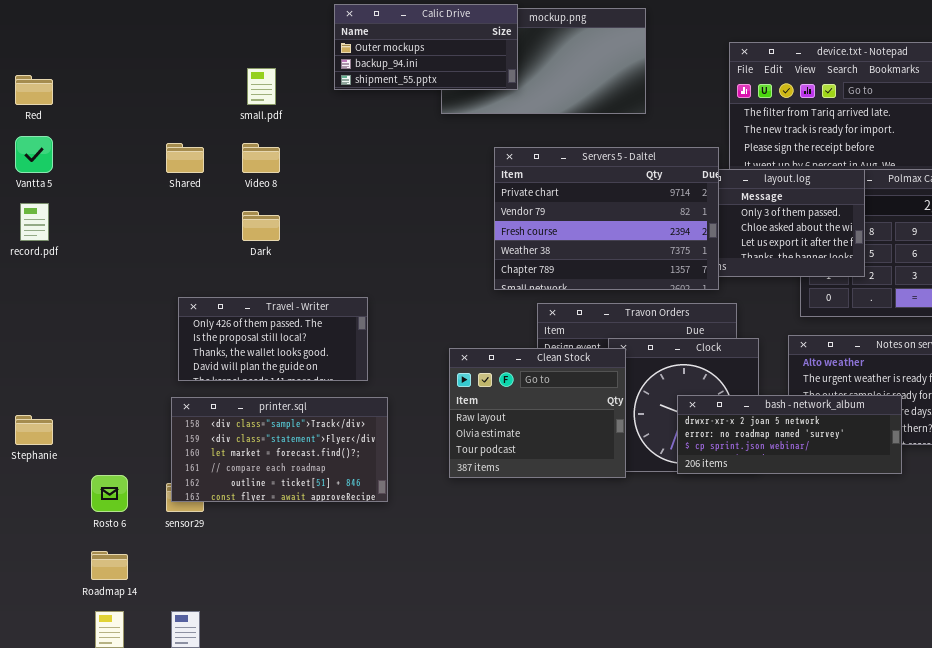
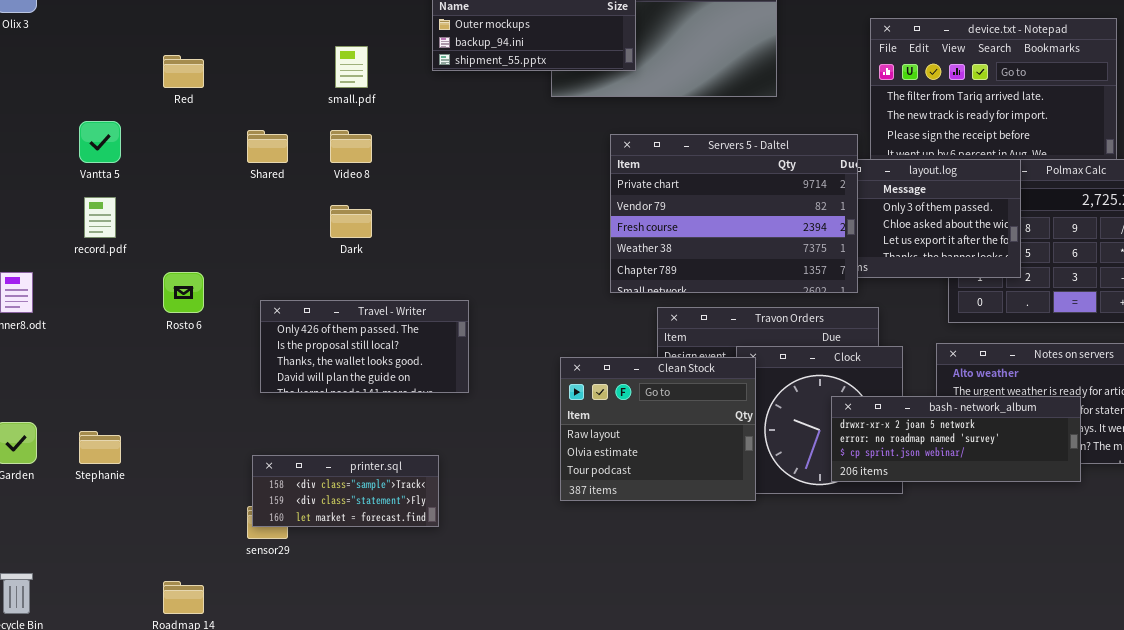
Red: [15,75,53,105] -> [163,55,204,88], moved
bash - network_album: [677,395,902,474] -> [831,396,1081,482], moved
printer.sql: [171,397,388,502] -> [252,455,439,527], resized
Rosto 6: [91,475,128,512] -> [163,272,204,313], moved

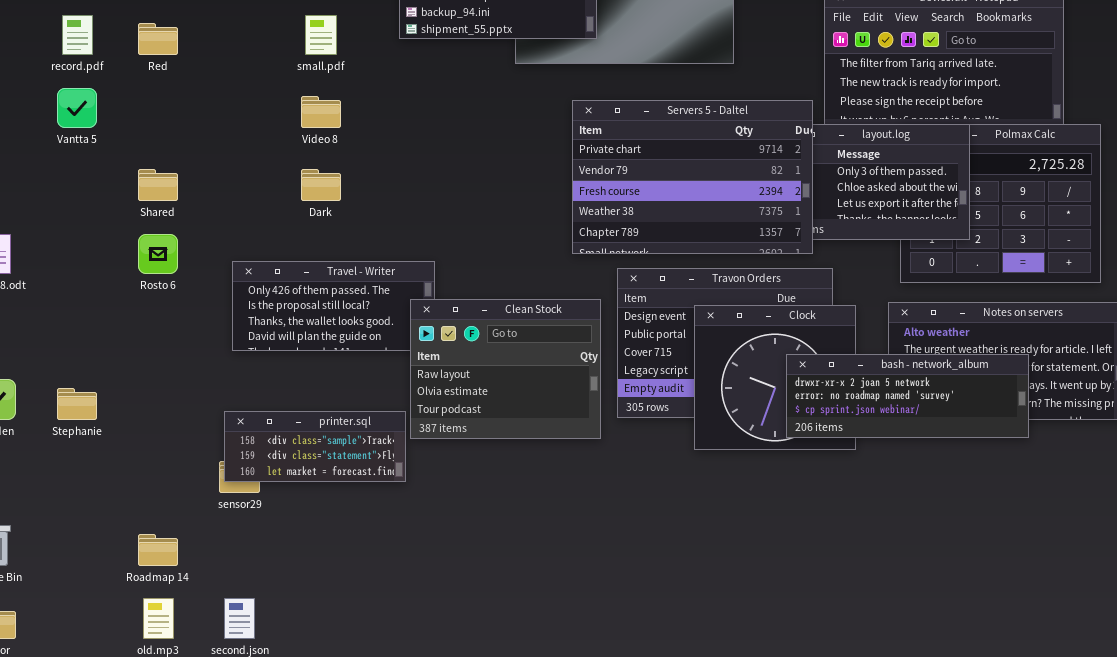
Shared: [247,130,288,163] -> [138,169,178,201], moved
record.pdf: [84,197,116,238] -> [62,15,93,55], moved
Clean Stock: [560,357,756,501] -> [410,299,601,439], moved

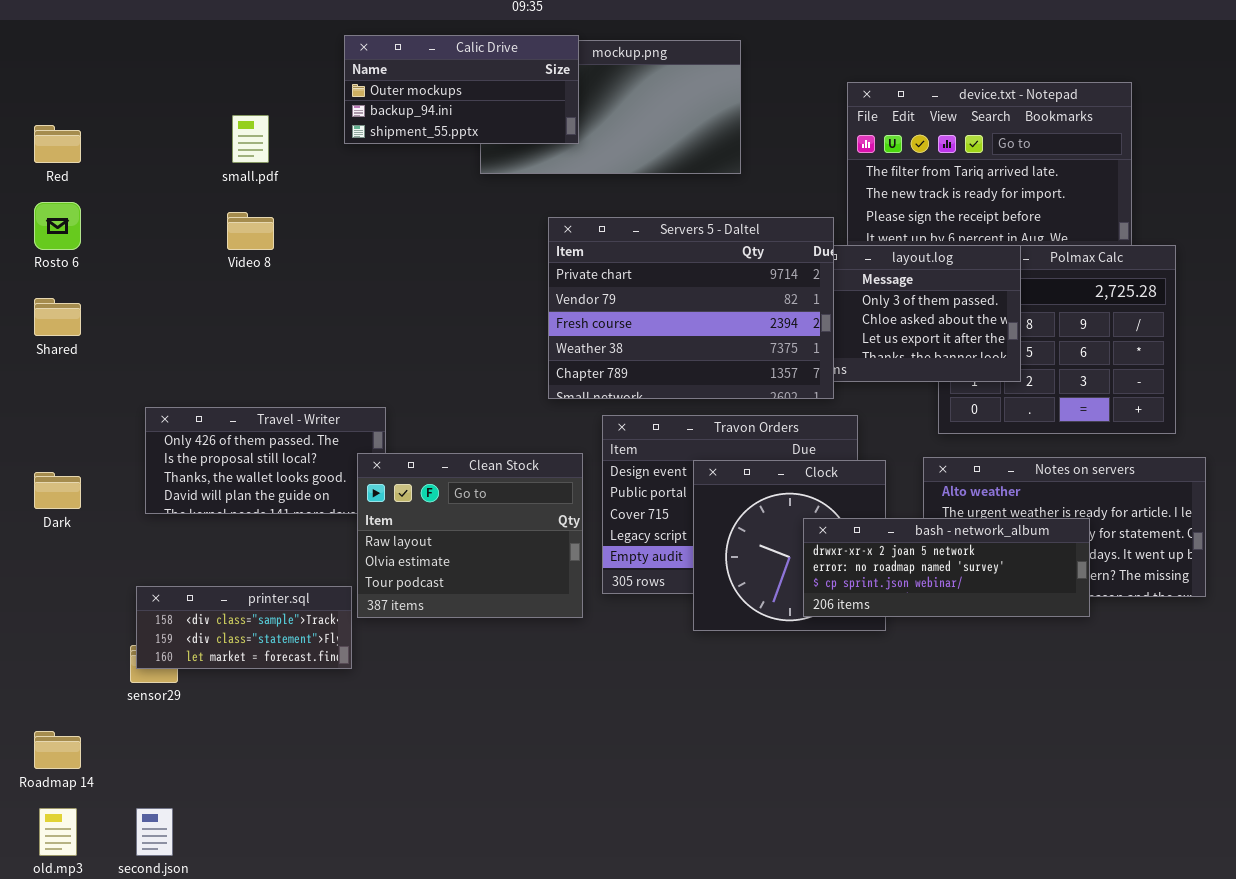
Dark: [301,169,341,201] -> [34,472,81,509], moved
Rosto 6: [138,234,178,274] -> [34,202,81,250], moved

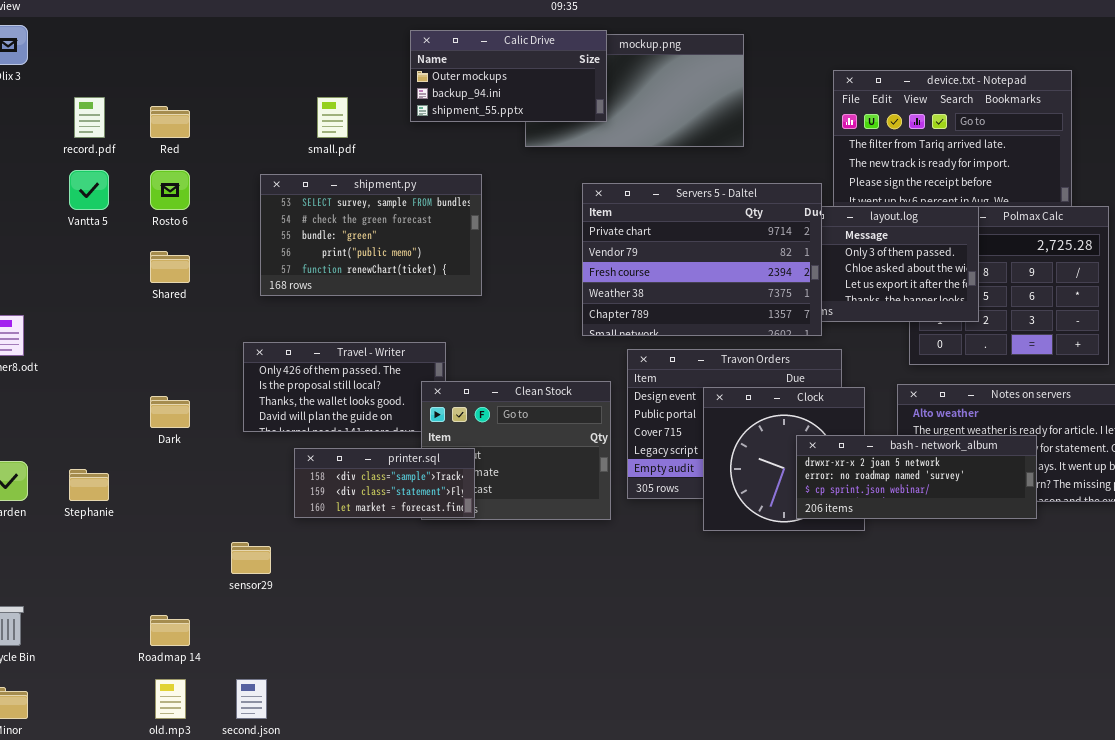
shipment.py: none -> [260,174,482,296], opened
printer.sql: [136,586,352,669] -> [294,448,475,518], moved

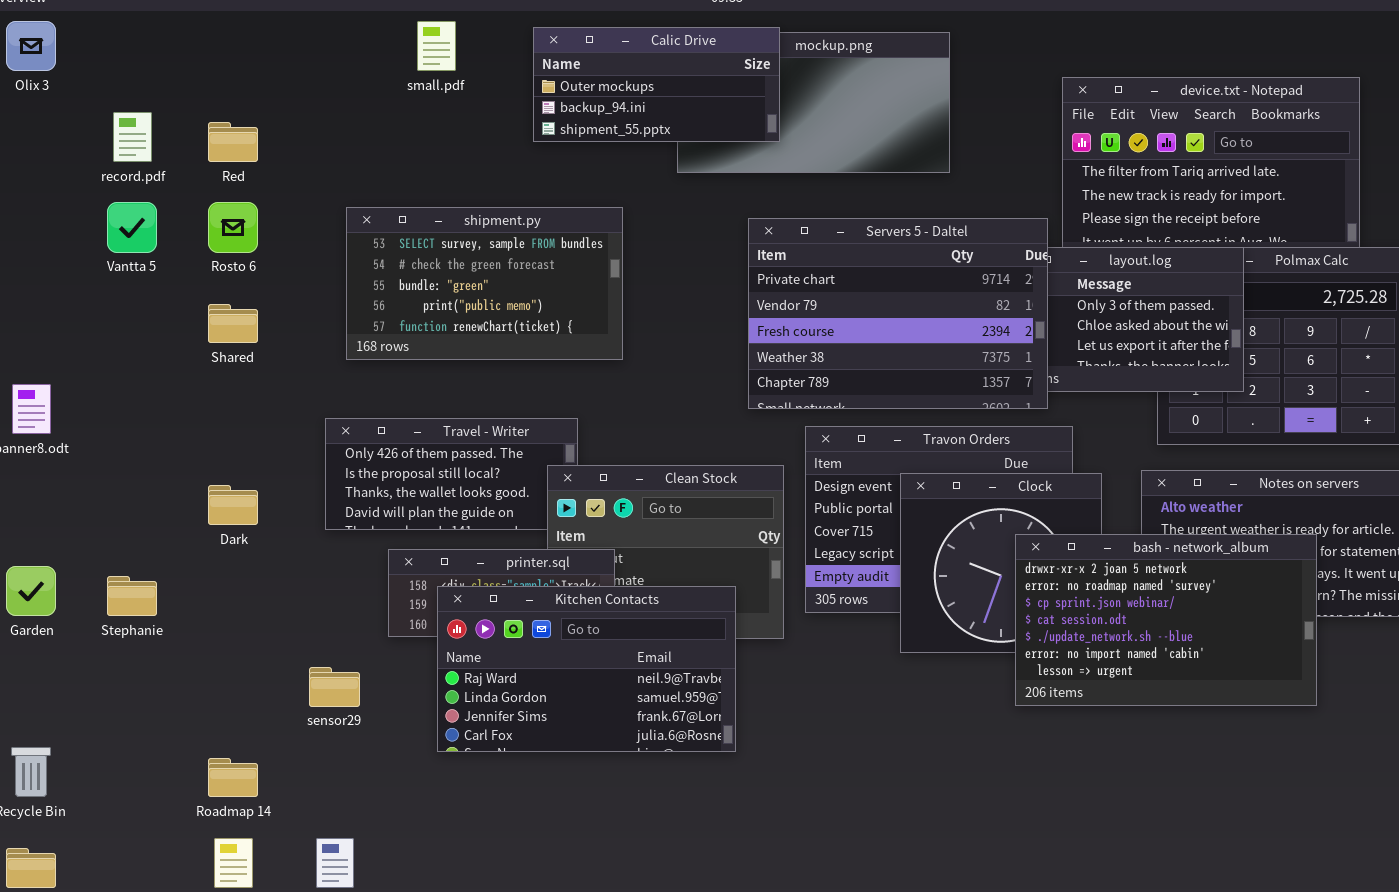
small.pdf: [317,97,348,138] -> [417,21,456,71], moved
bash - network_album: [796,435,1037,519] -> [1015,534,1317,706], resized
Kitchen Contacts: none -> [437,586,736,752], opened

